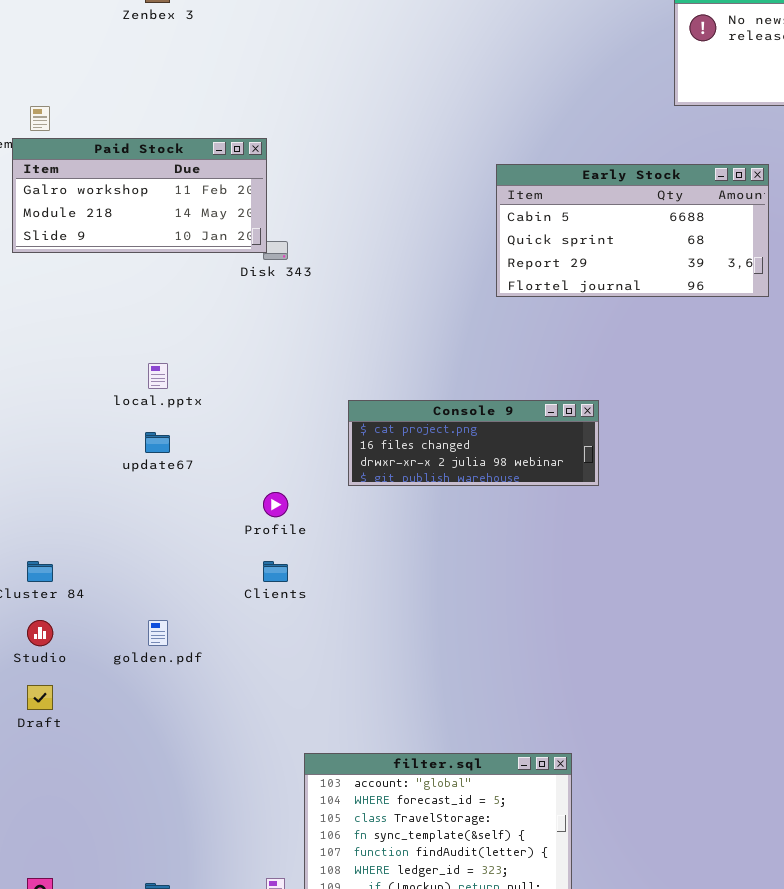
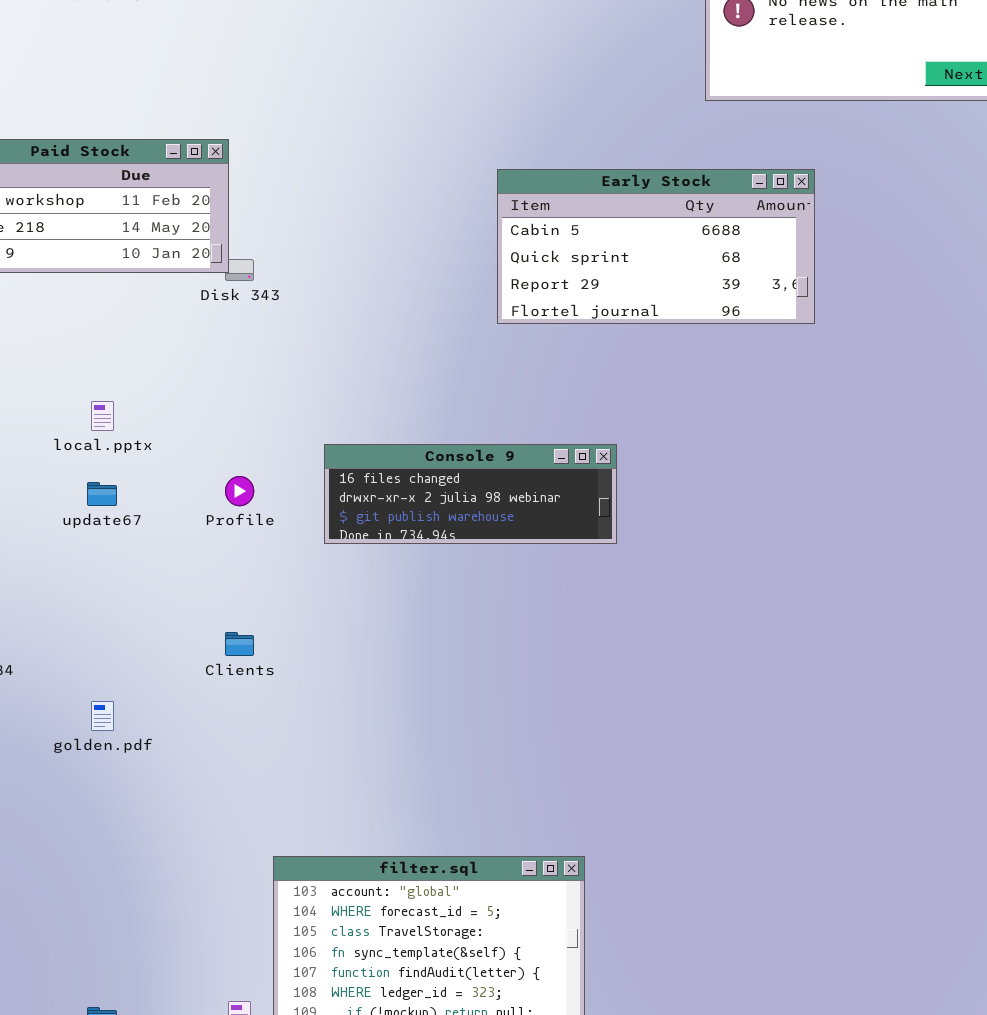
Console 9: [348,400,599,486] -> [324,444,617,544], scrolled down 1 row
Profile: [263,492,288,517] -> [225,476,254,506], moved

